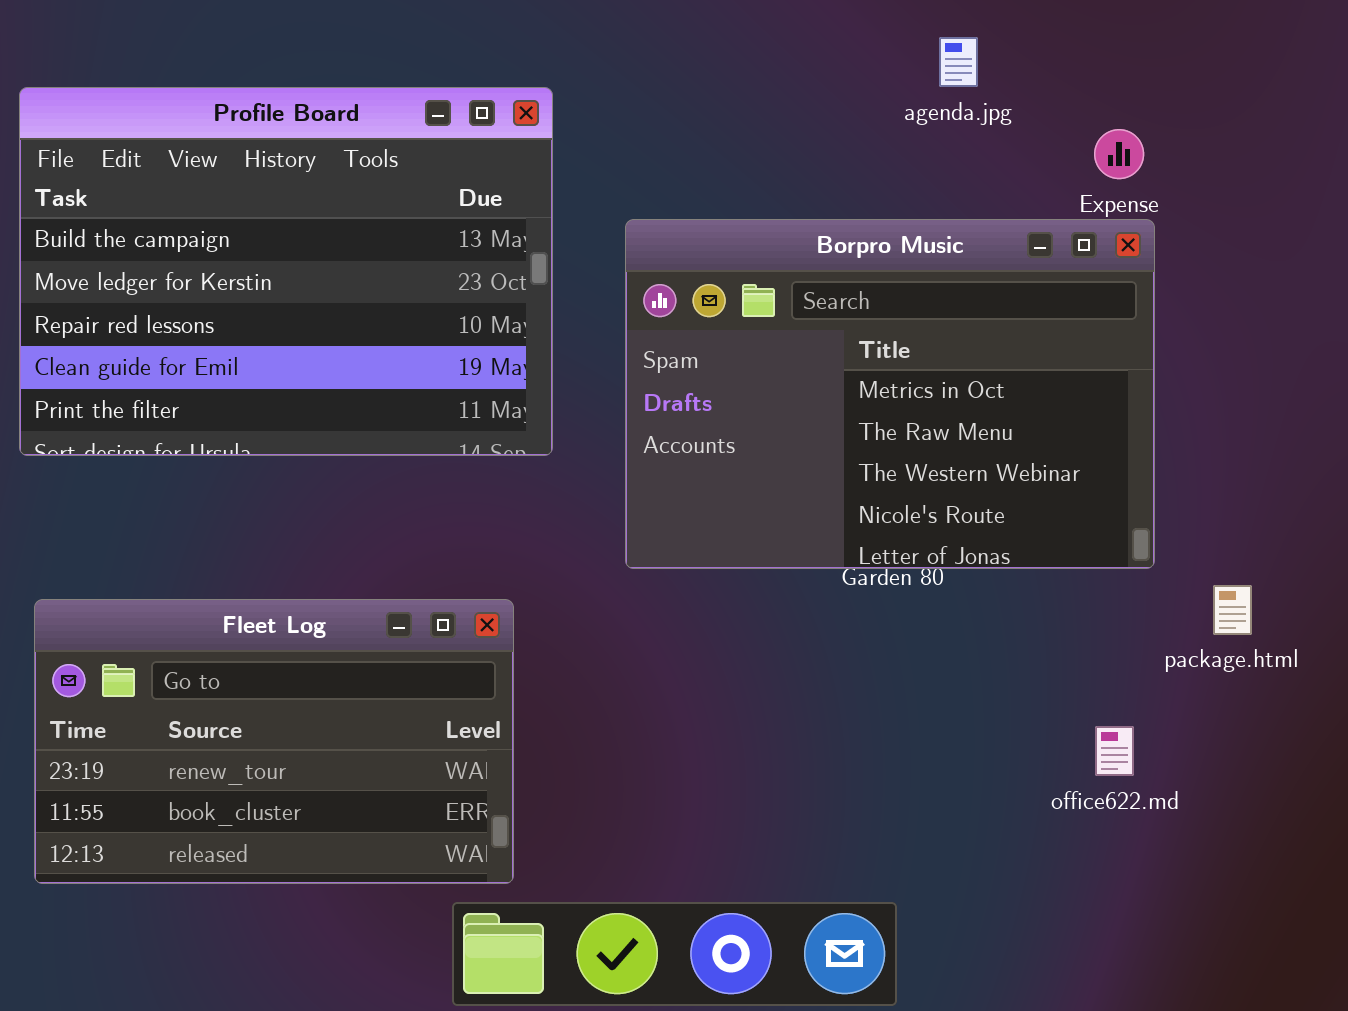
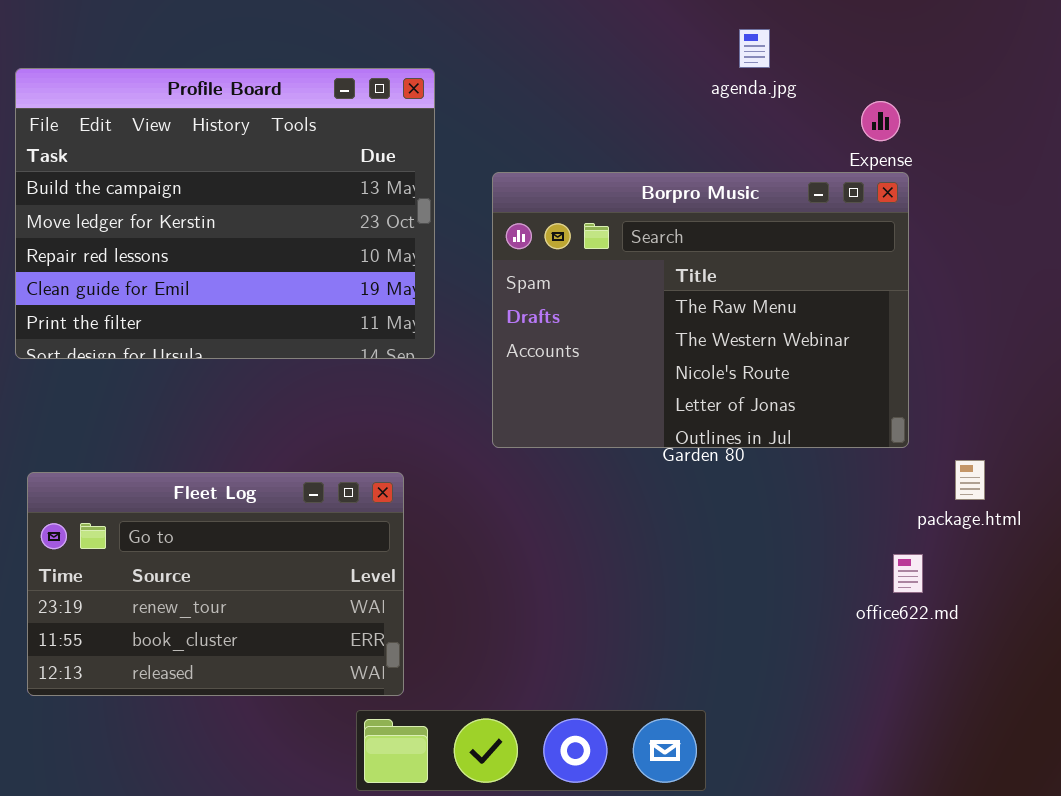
Borpro Music: [625,219,1155,569] -> [492,172,909,448], scrolled down 1 row
office622.md: [1095,726,1134,776] -> [893,554,923,593], moved

